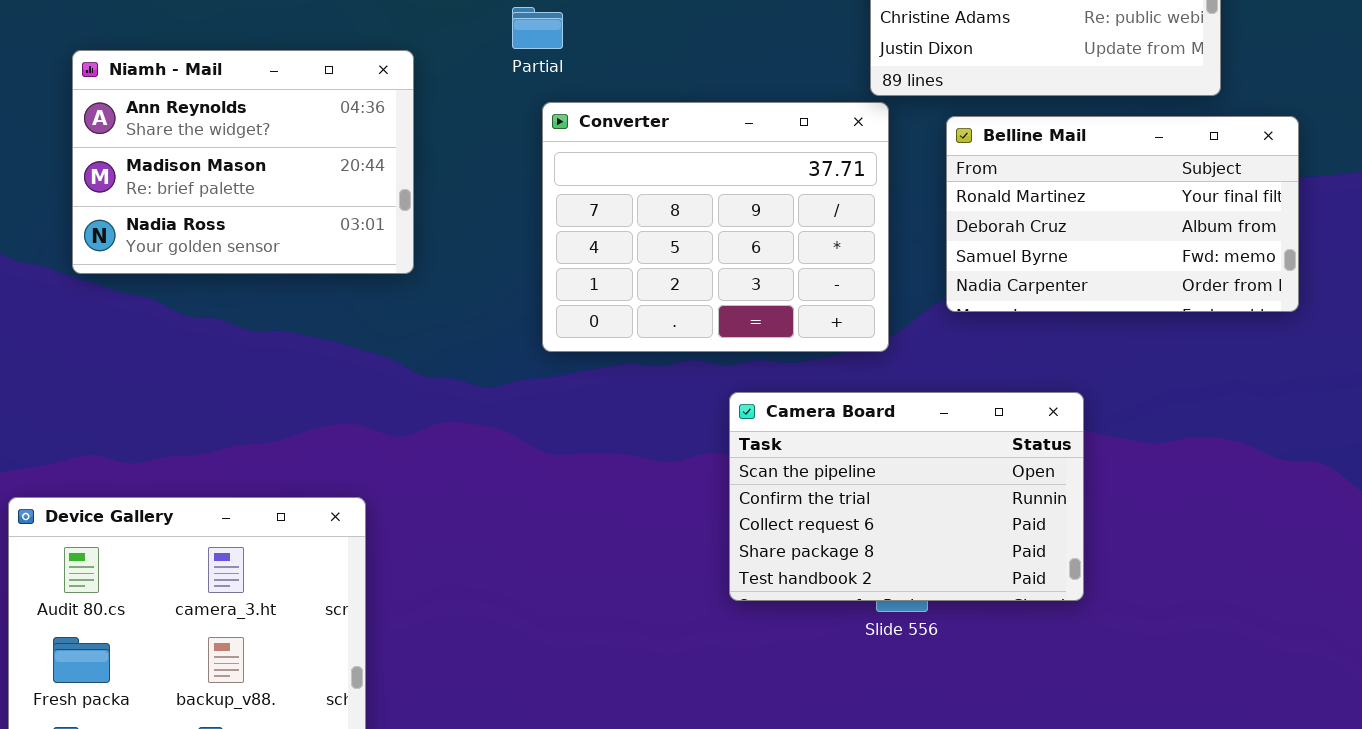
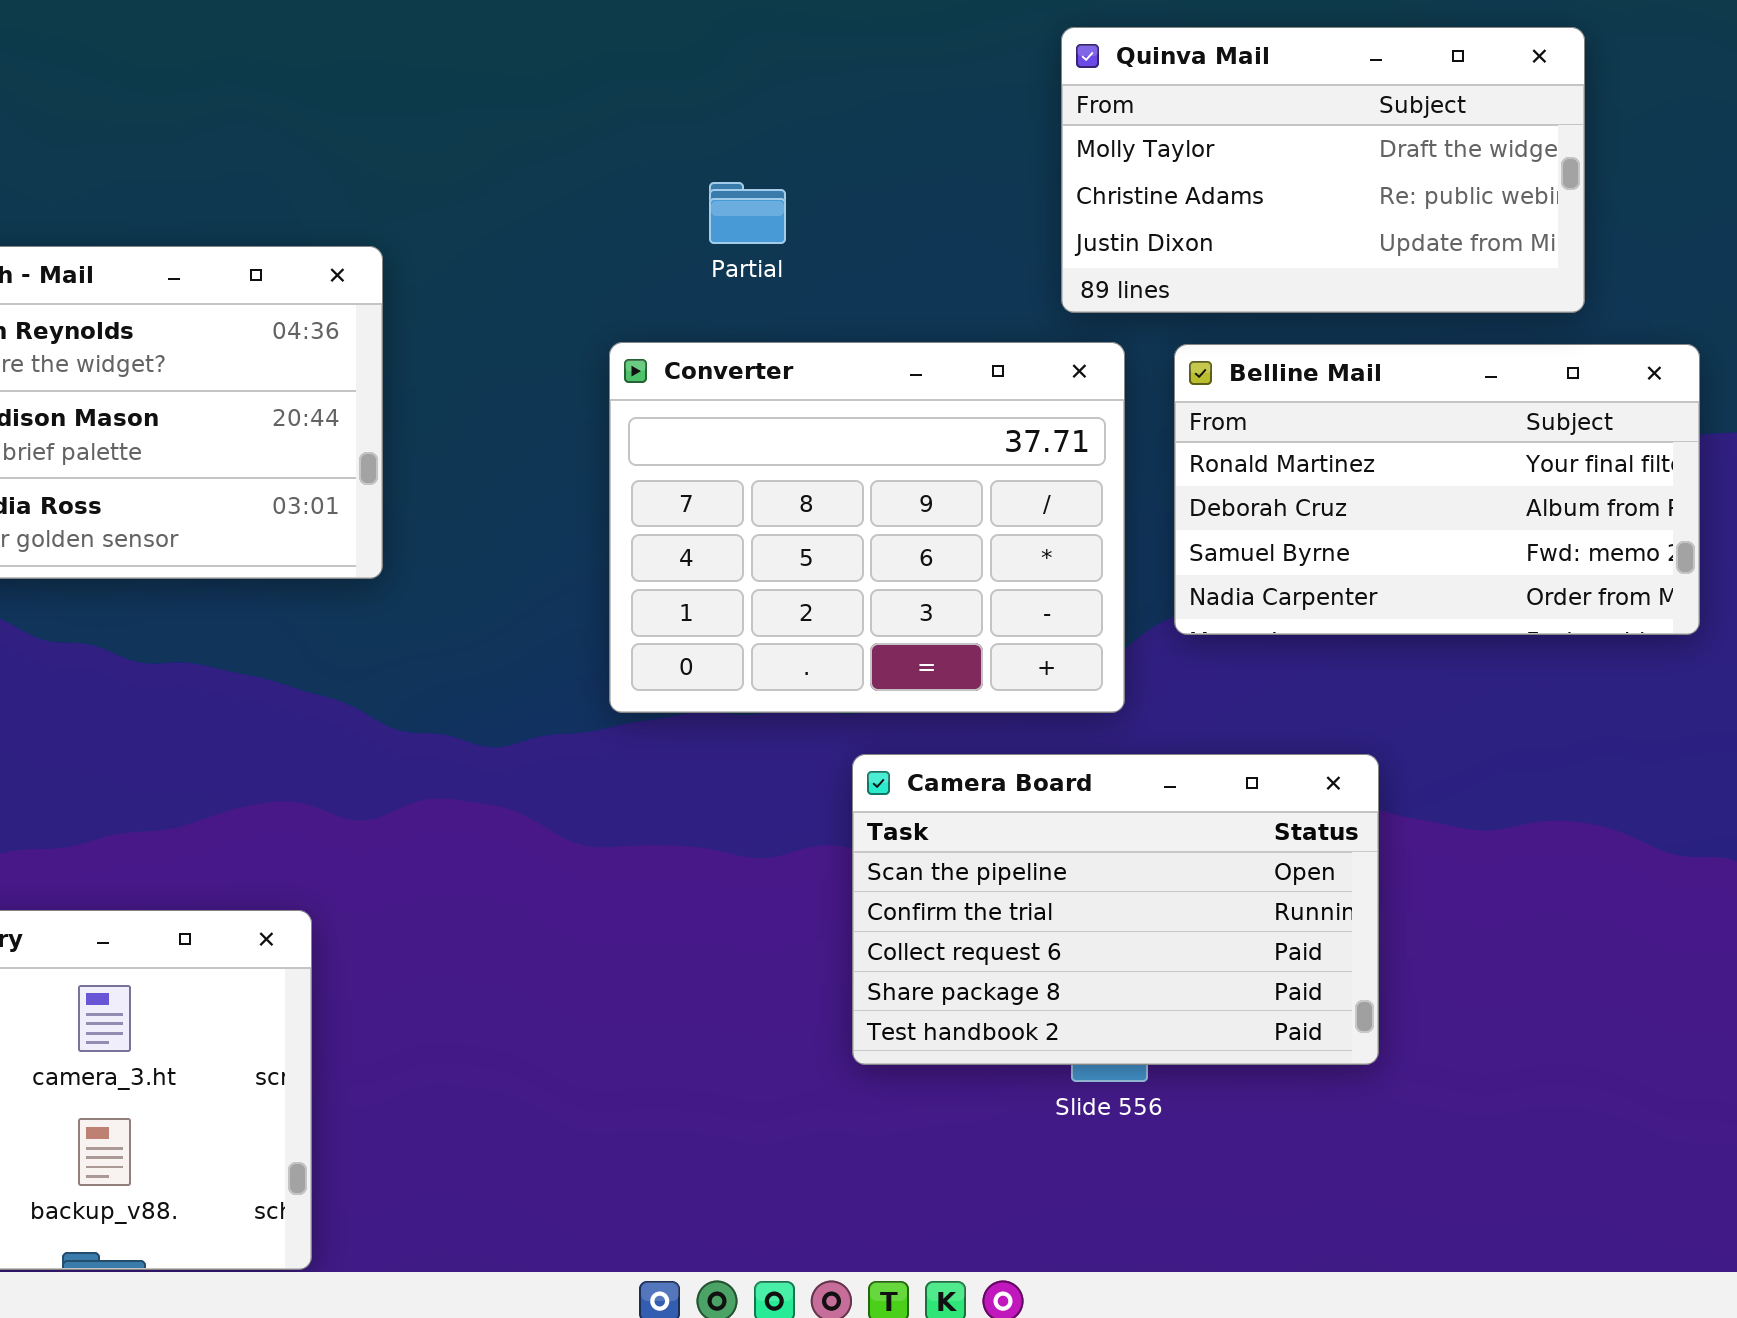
Partial: [512,7,563,49] -> [709,182,786,244], moved
Converter: [542,102,889,352] -> [609,342,1125,713], moved

